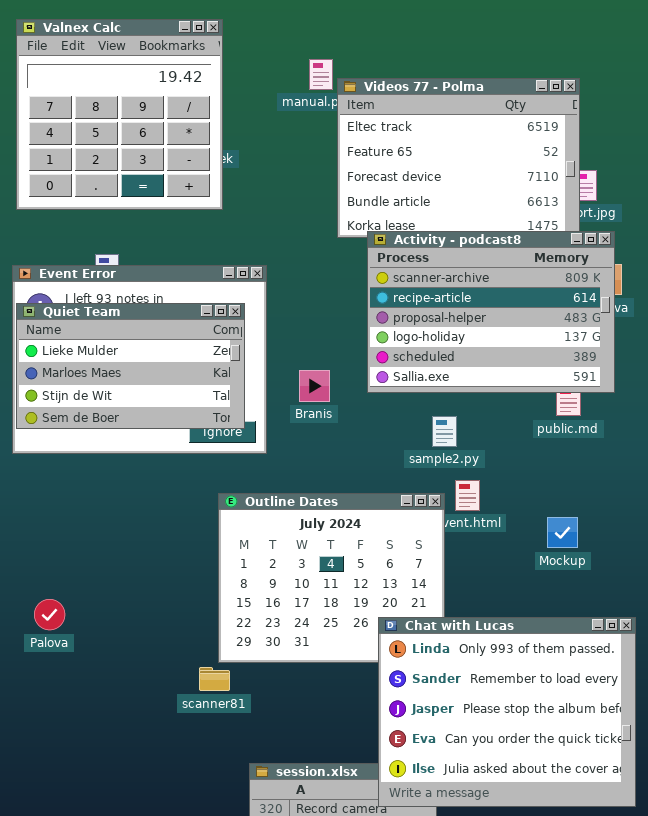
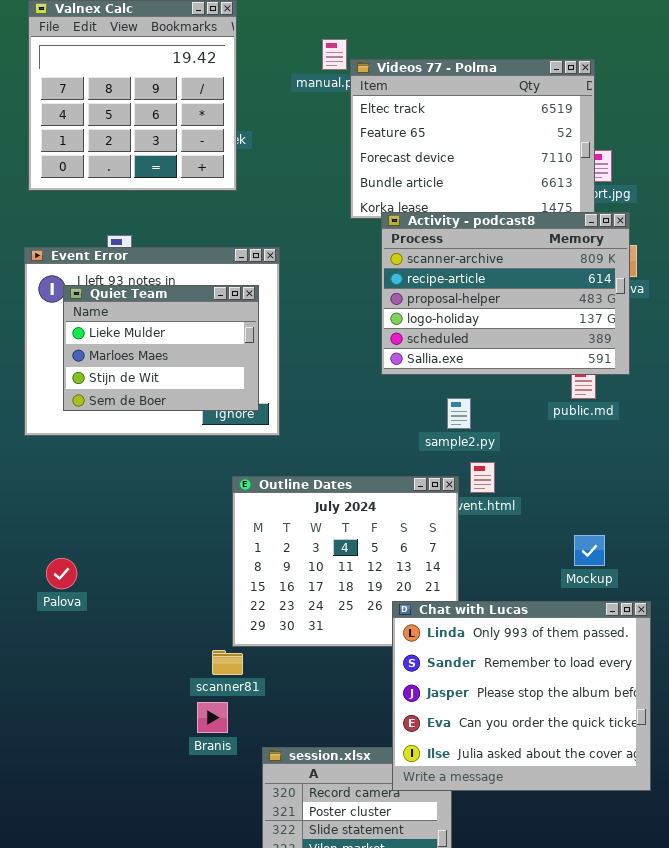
Quiet Team: [16,303,245,429] -> [63,285,259,411], resized
Branis: [299,370,330,402] -> [197,702,228,733], moved
Mockup: [547,517,578,548] -> [574,535,605,566], moved
Palova: [34,599,65,630] -> [46,558,77,589], moved

